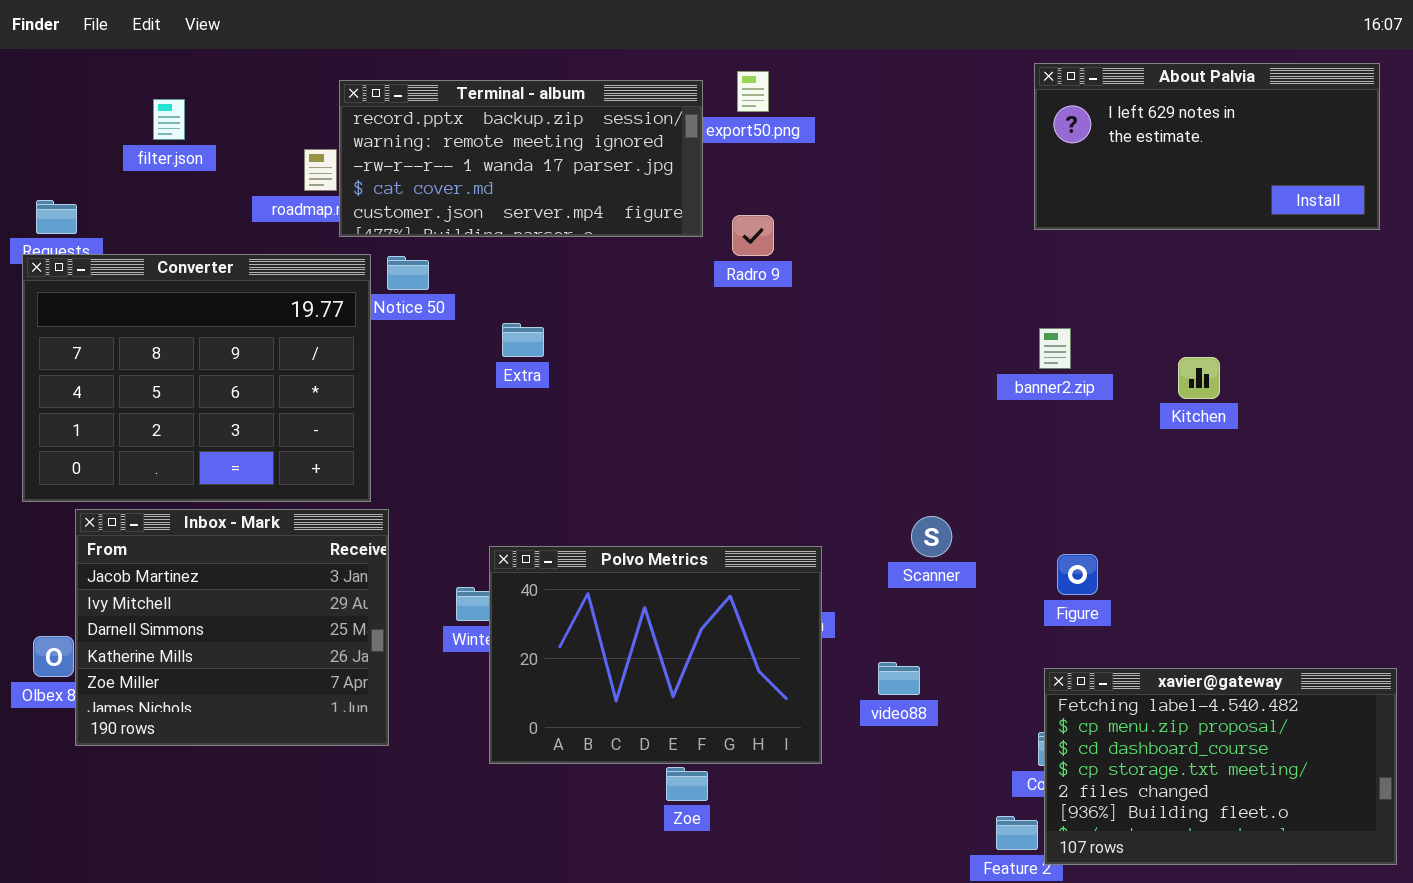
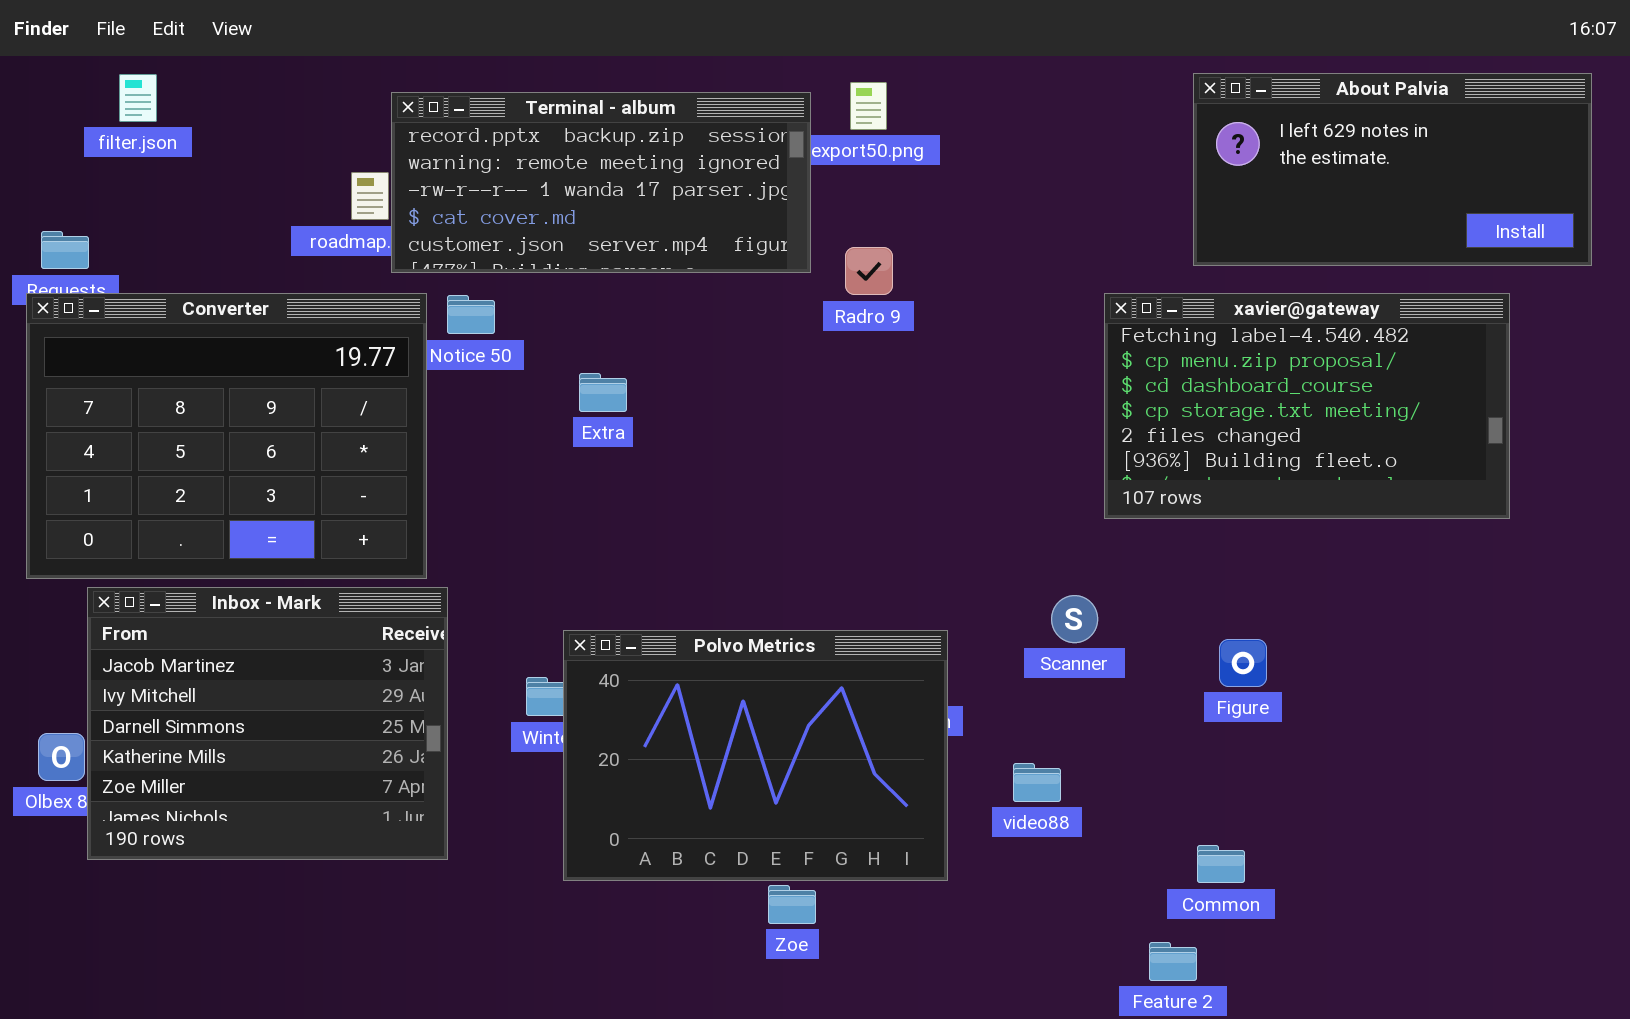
filter.json: [153,99,185,140] -> [119,74,157,122], moved
xavier@gateway: [1044,668,1397,865] -> [1104,293,1510,519], moved

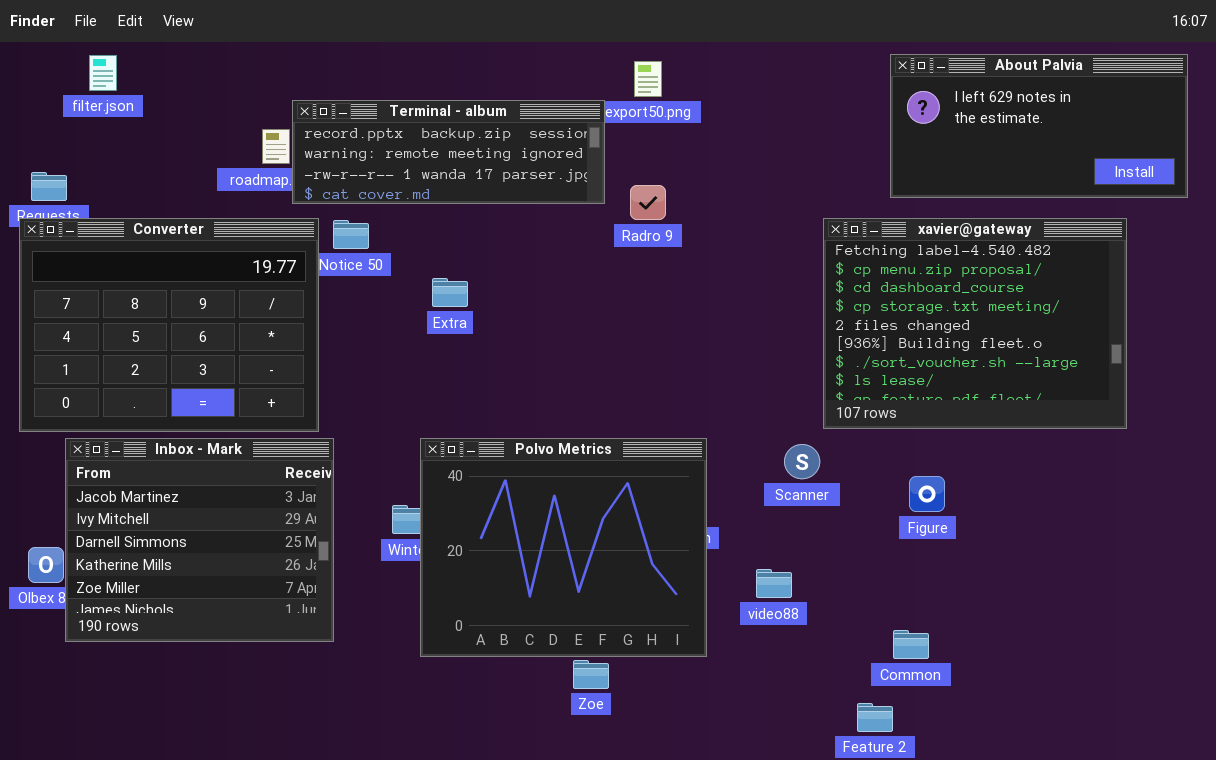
Terminal - album: [391,92,811,273] -> [292,100,605,204], resized
xavier@gateway: [1104,293,1510,519] -> [823,218,1127,429], resized
Polvo Metrics: [563,630,948,881] -> [420,438,707,657], resized

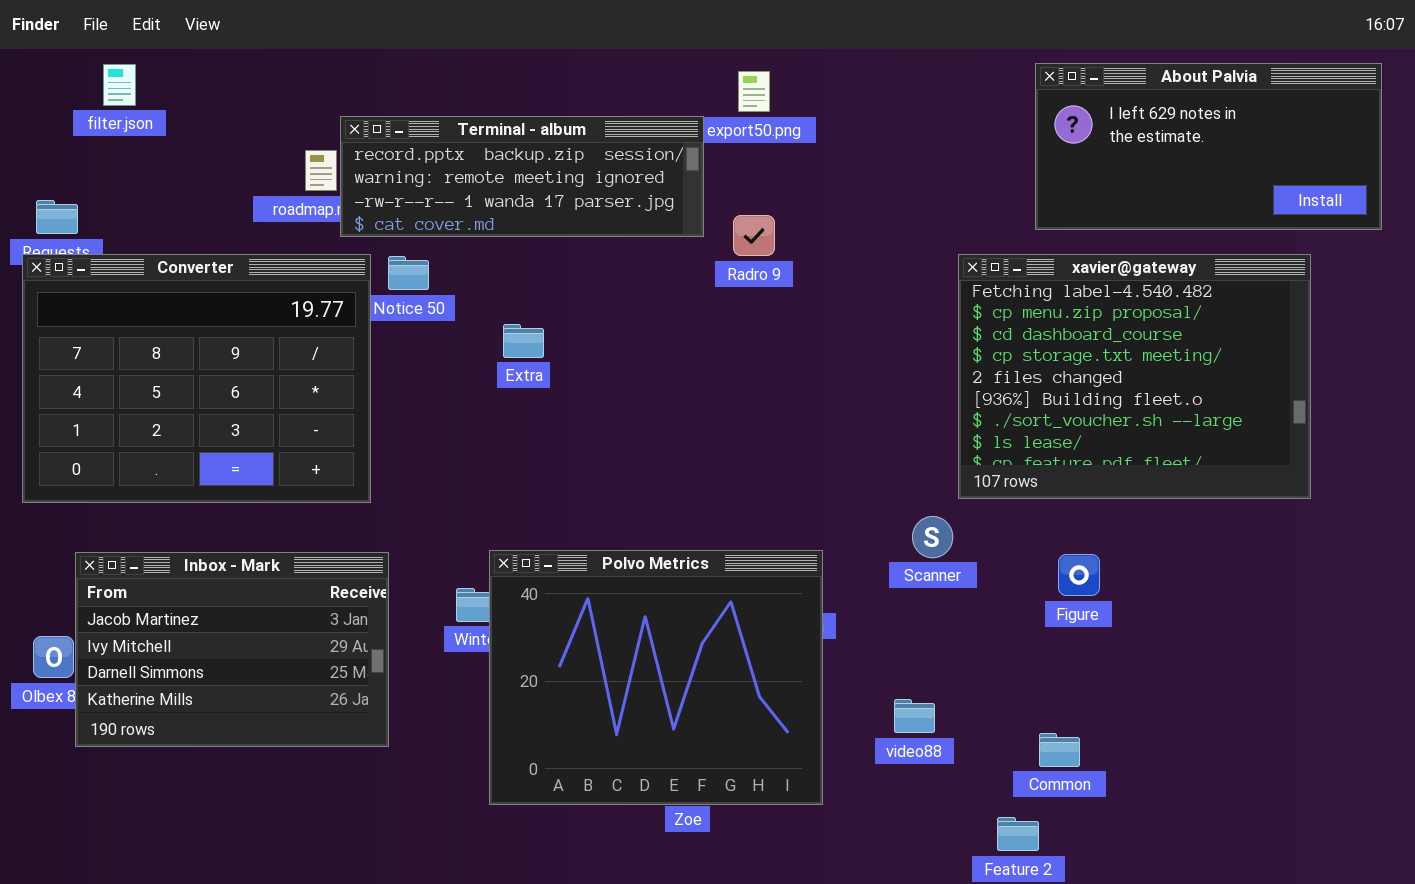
Inbox - Mark: [65,438,334,642] -> [75,552,389,747], resized
Polvo Metrics: [420,438,707,657] -> [489,550,823,805], moved
video88: [756,569,792,598] -> [894,699,935,733], moved

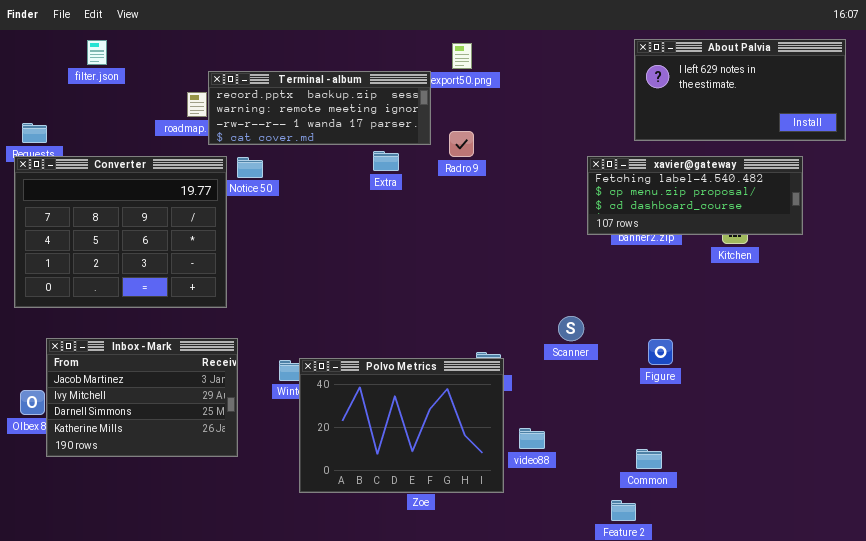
filter.json: [103,64,136,106] -> [87,40,107,65], moved
xavier@gateway: [958,254,1311,499] -> [587,156,803,235], resized
Extra: [503,324,544,358] -> [373,151,399,171], moved
Polvo Metrics: [489,550,823,805] -> [299,358,504,493], resized
video88: [894,699,935,733] -> [519,428,545,449], moved

